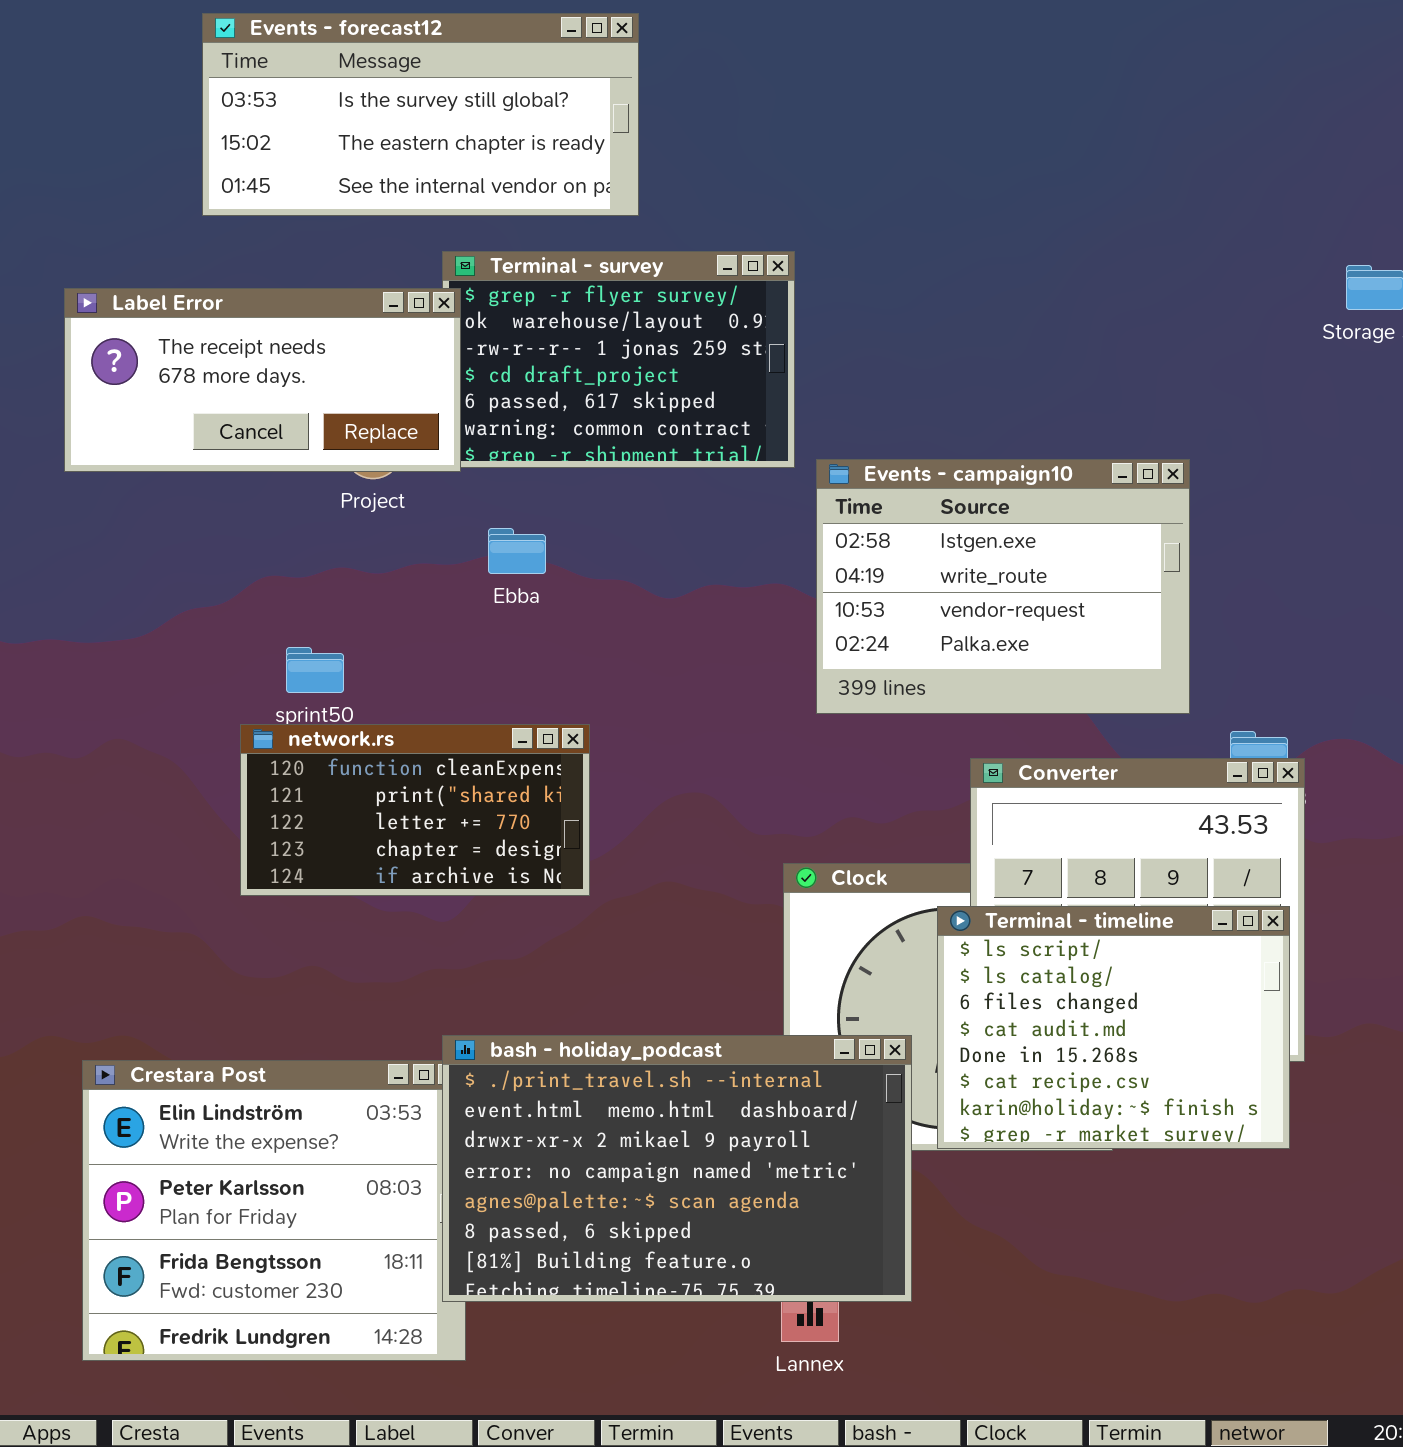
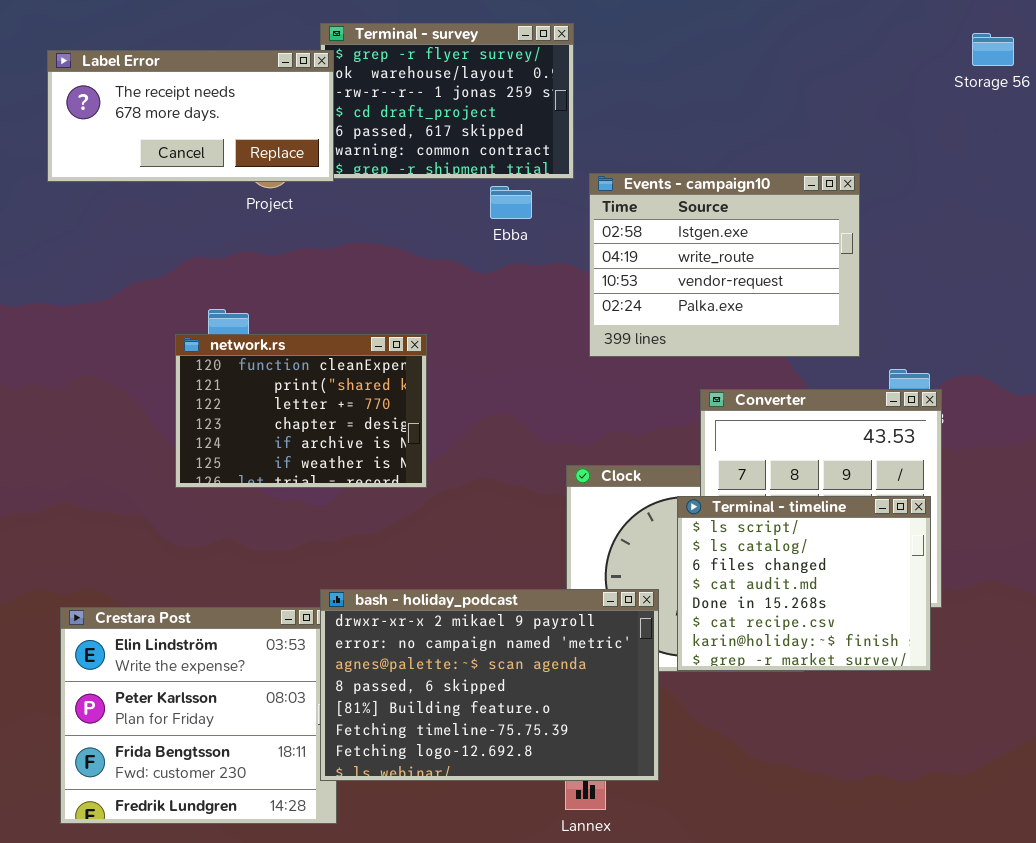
Ebba: [488,528,546,574] -> [490,186,532,219], moved
network.rs: [240,724,590,896] -> [175,334,427,488], resized
bash - holiday_podcast: [442,1035,912,1302] -> [320,589,659,781], scrolled down 2 rows

